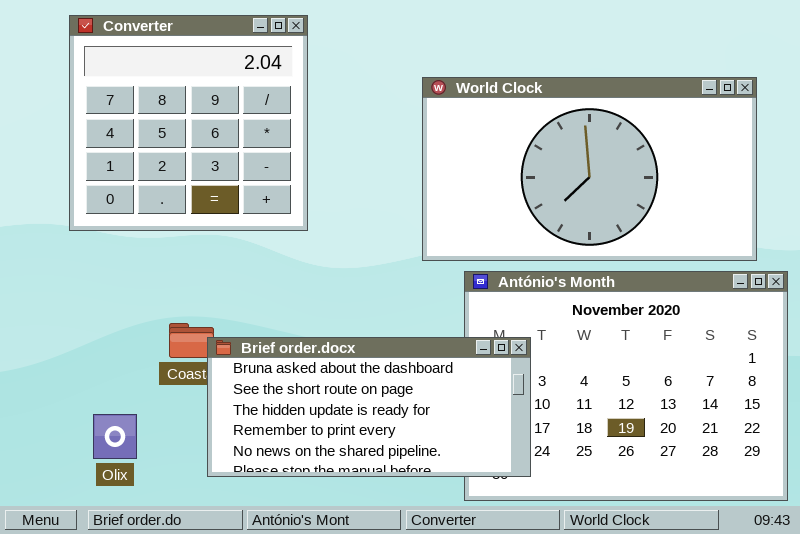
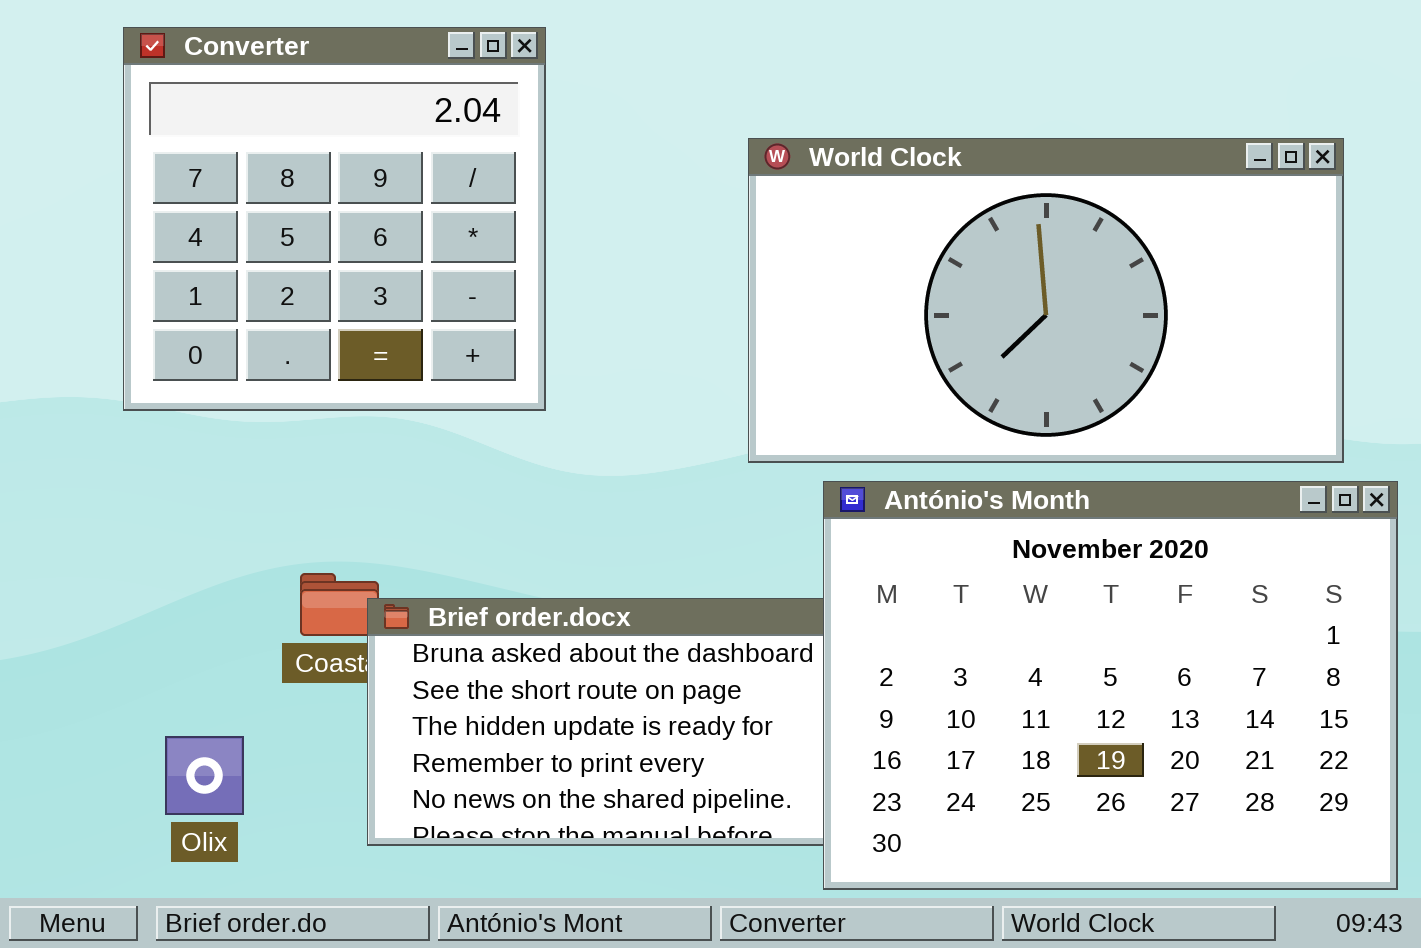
António's Month: [464,271,788,501] -> [823,481,1398,890], raised

